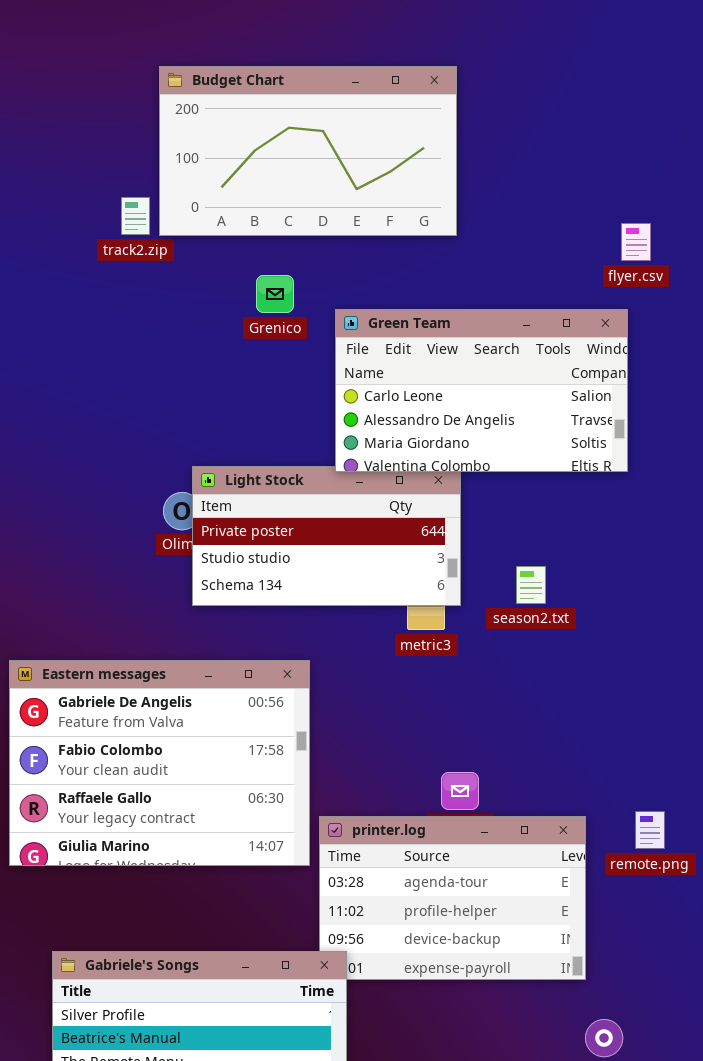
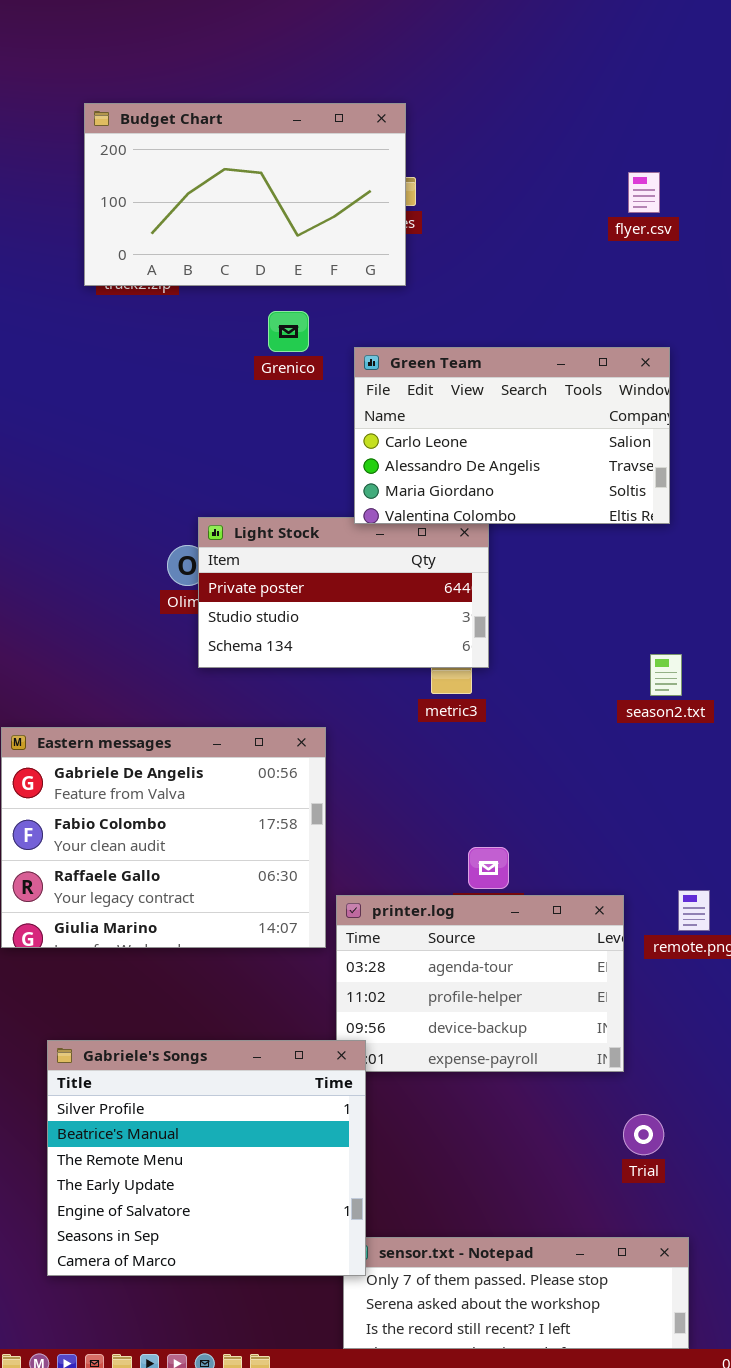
Budget Chart: [159,66,457,236] -> [84,103,406,286], moved
flyer.csv: [621,223,651,261] -> [628,172,660,213], moved
season2.txt: [516,566,546,604] -> [650,654,682,696], moved

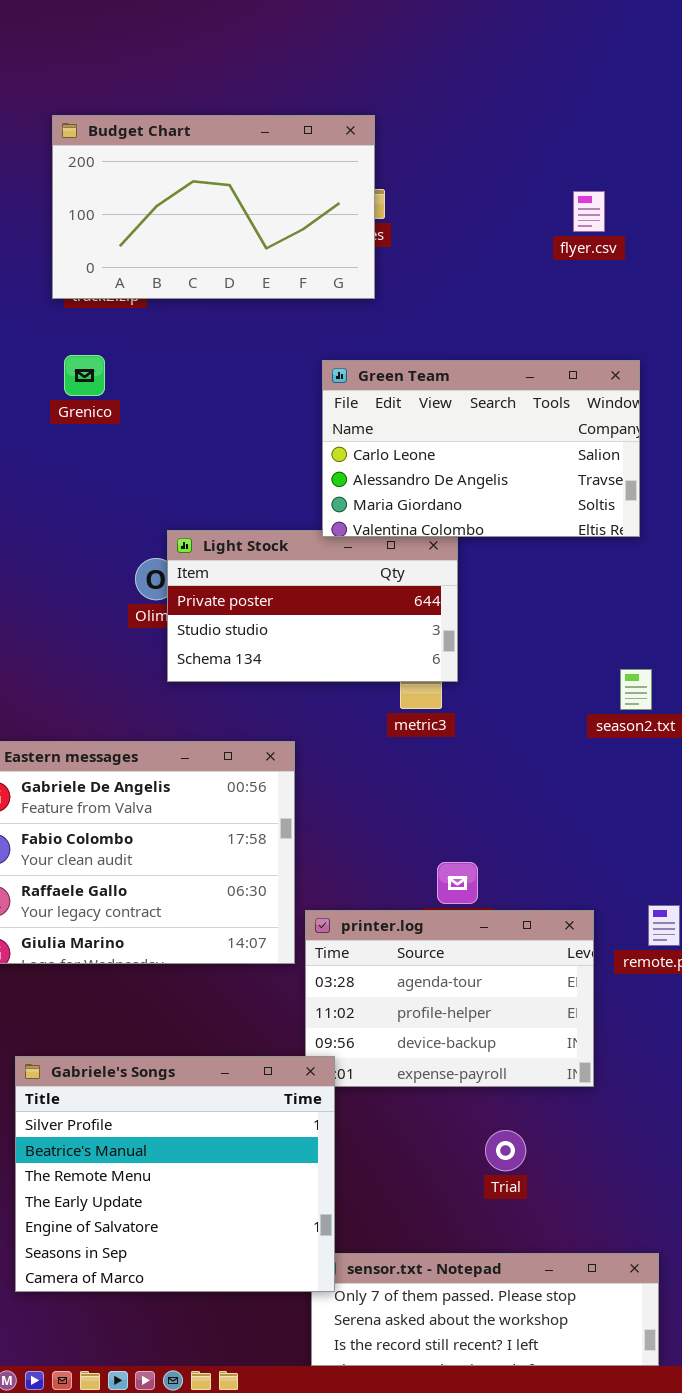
flyer.csv: [628,172,660,213] -> [573,191,605,232], moved
Grenico: [268,311,309,352] -> [64,355,105,396], moved
Trial: [623,1114,664,1155] -> [485,1130,526,1171], moved

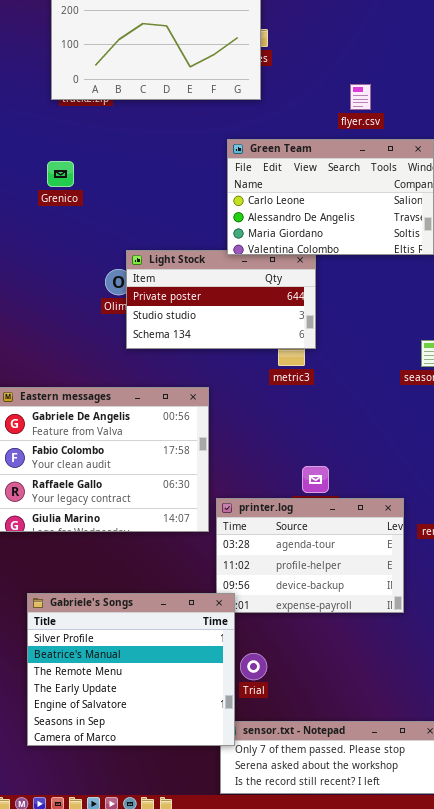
flyer.csv: [573,191,605,232] -> [350,84,371,110], moved
Grenico: [64,355,105,396] -> [47,161,74,187], moved
Trial: [485,1130,526,1171] -> [240,653,267,680], moved

